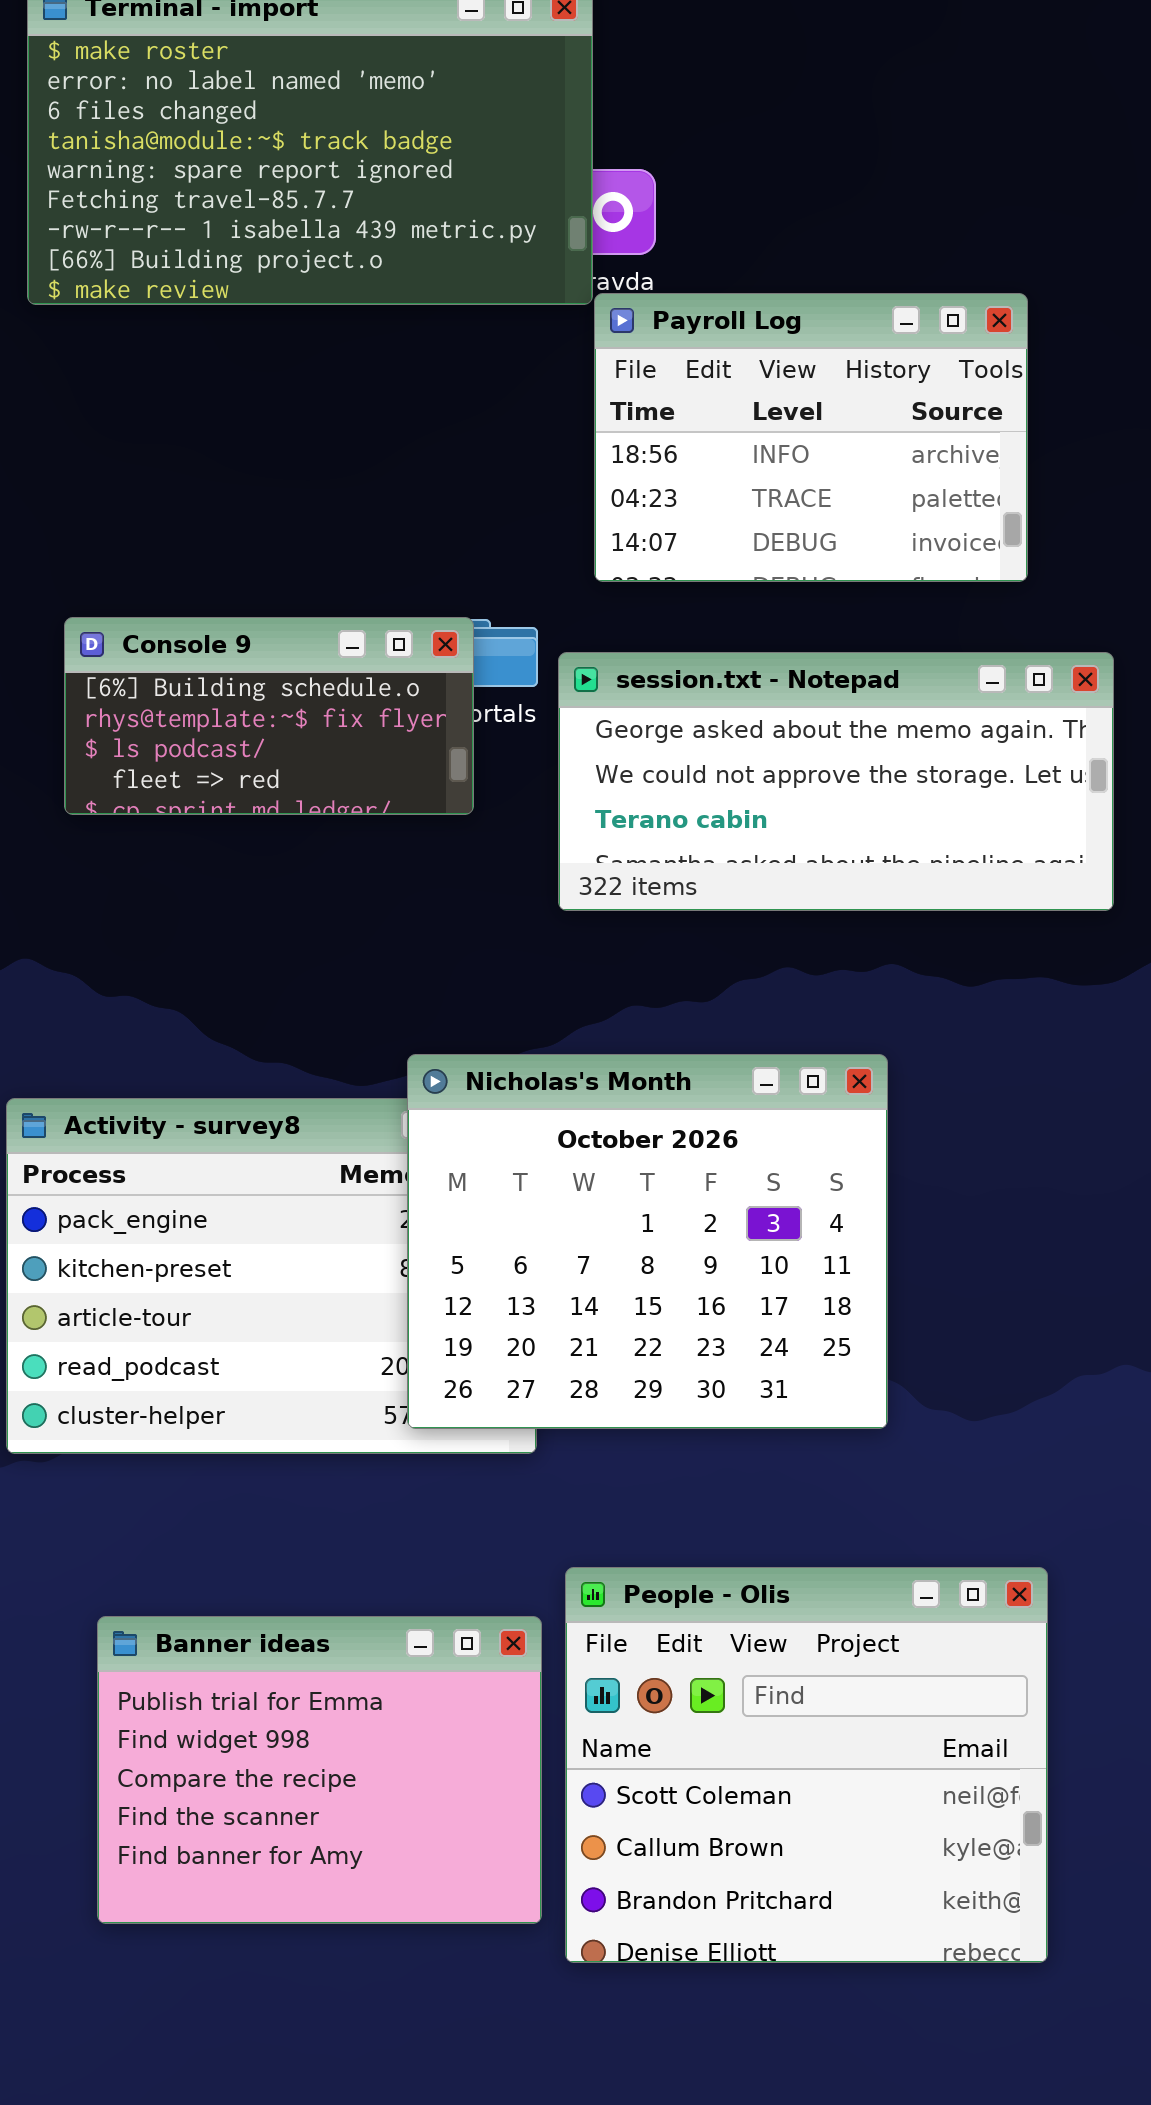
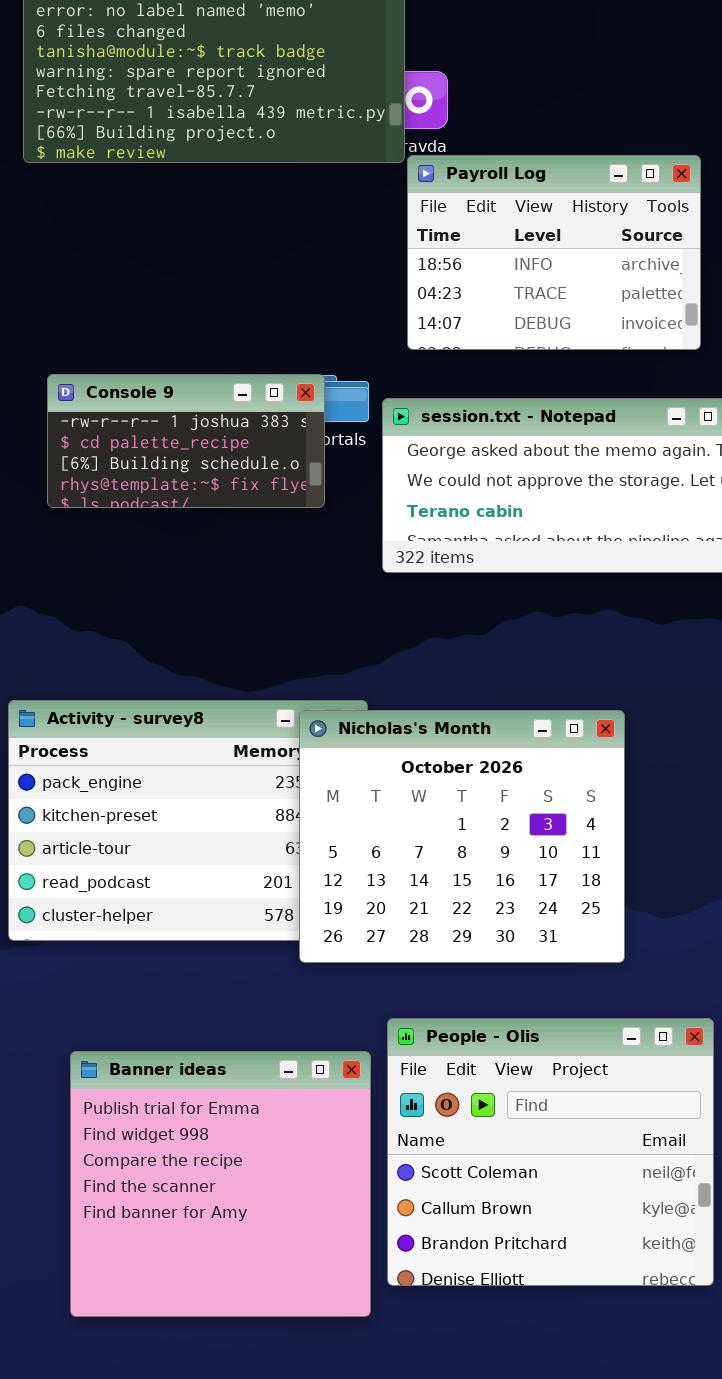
Console 9: [64,617,474,815] -> [47,374,325,508], scrolled up 2 rows
Nicholas's Month: [407,1054,888,1429] -> [299,710,625,963], moved
Banner ideas: [97,1616,542,1924] -> [70,1051,371,1317], resized

